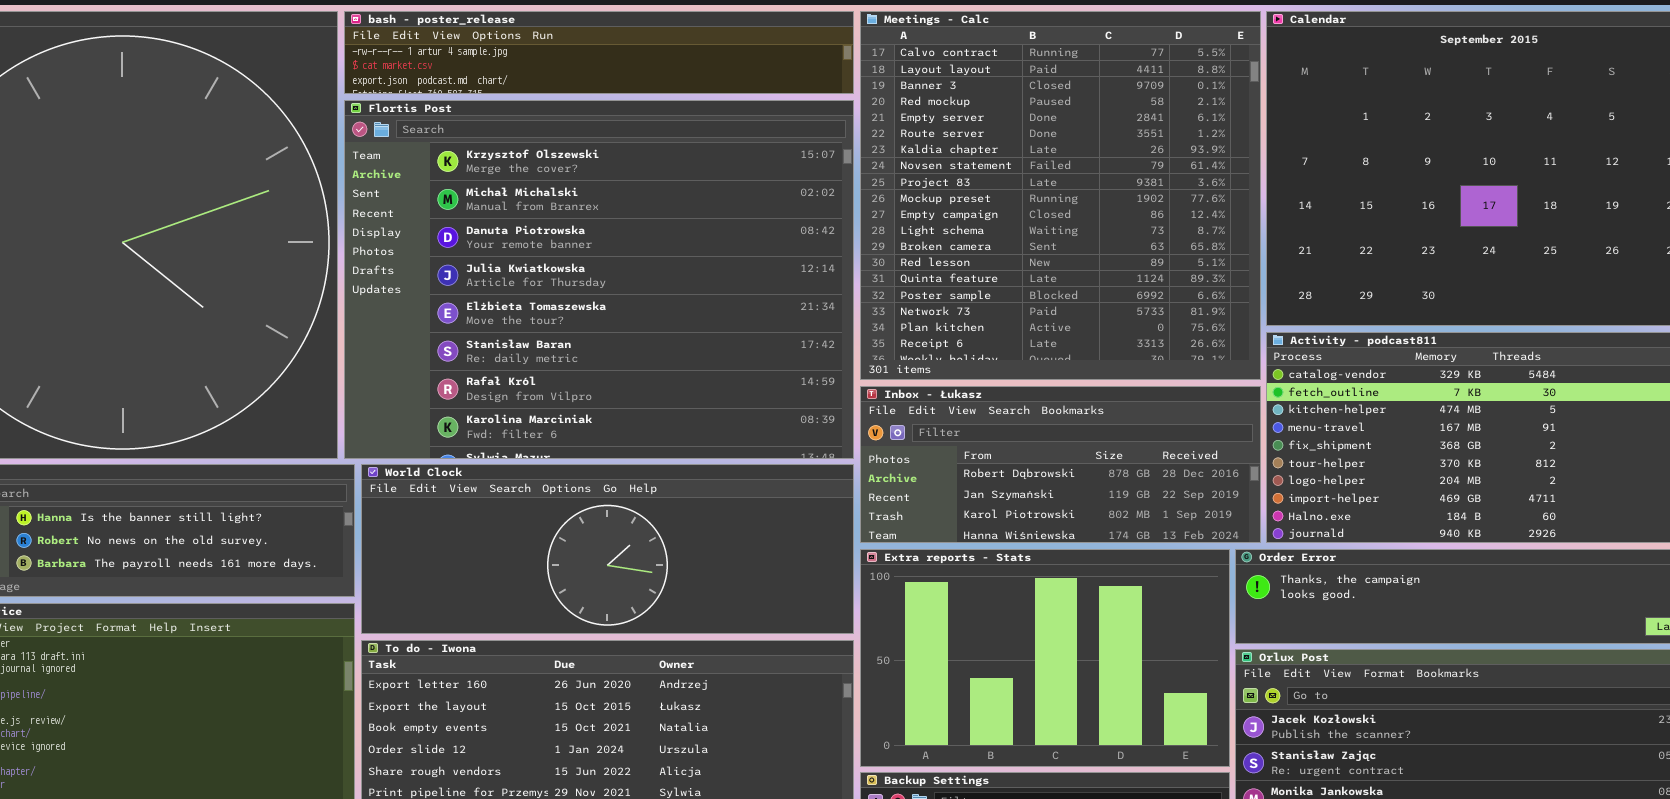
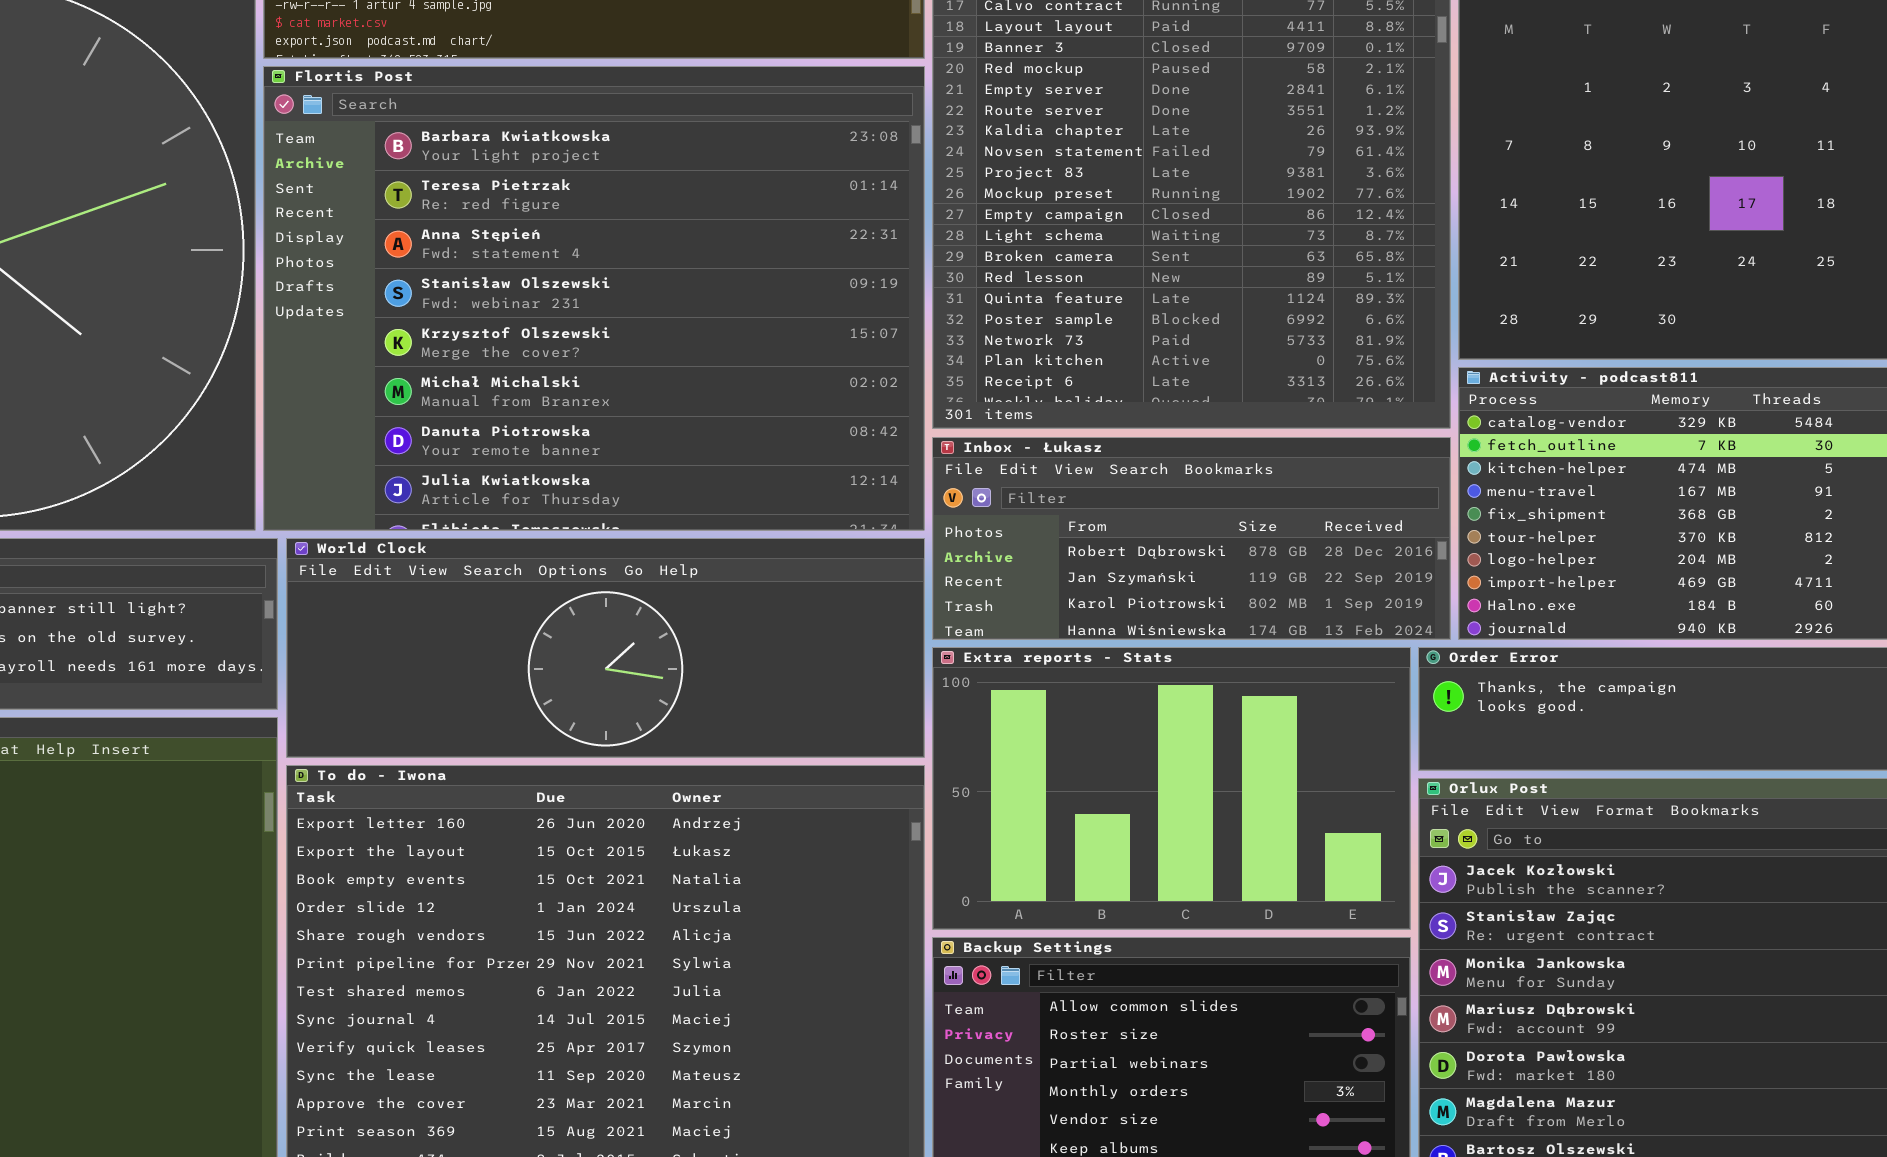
Flortis Post: [344,100,854,459] -> [263,66,925,531], scrolled up 4 rows

